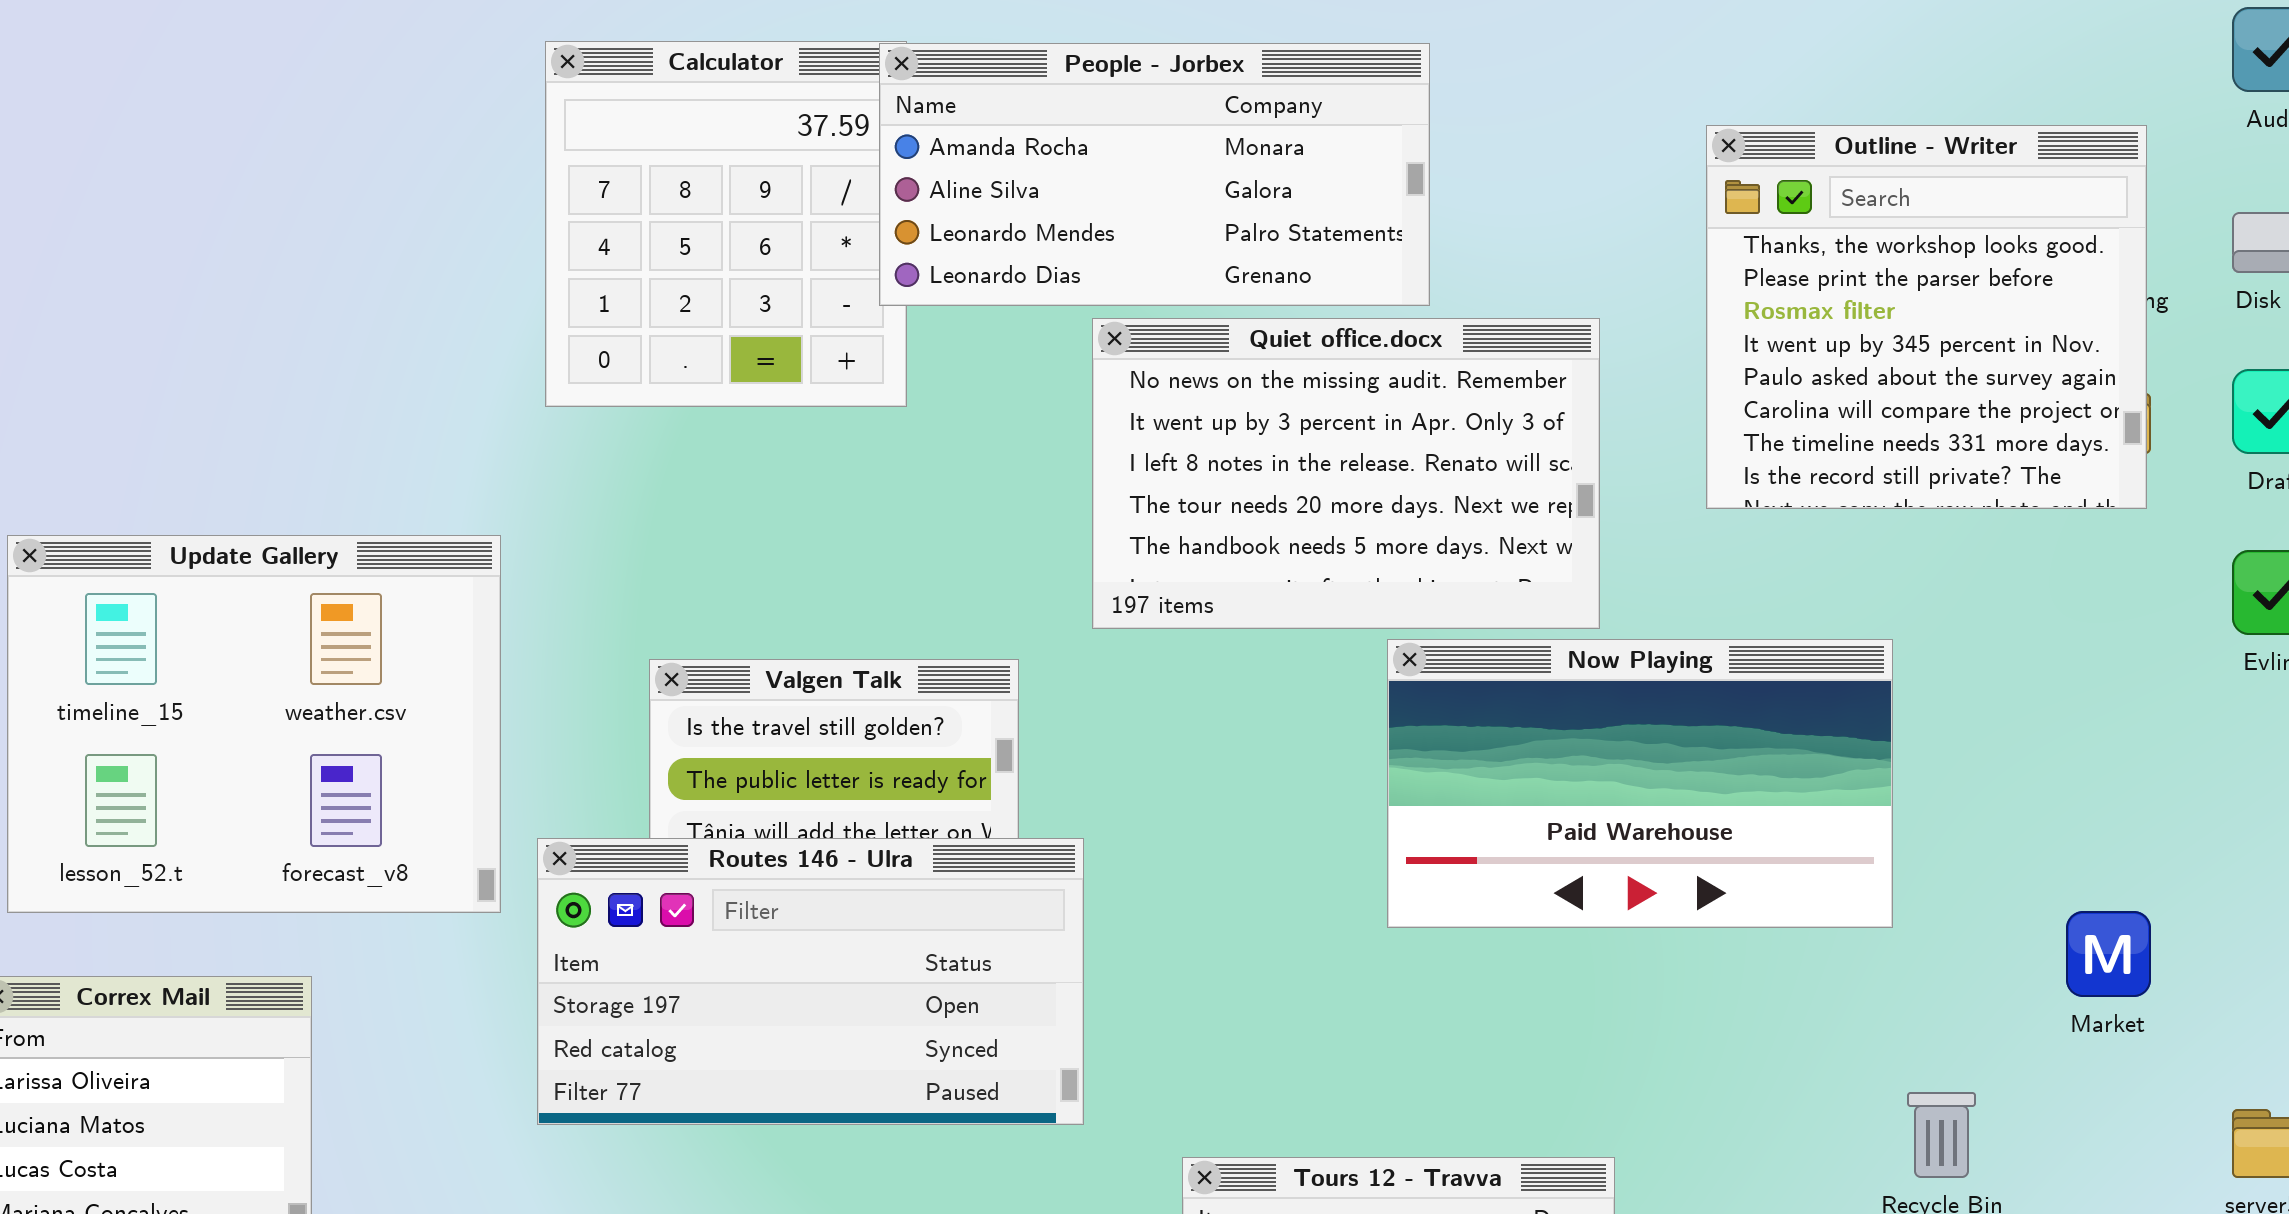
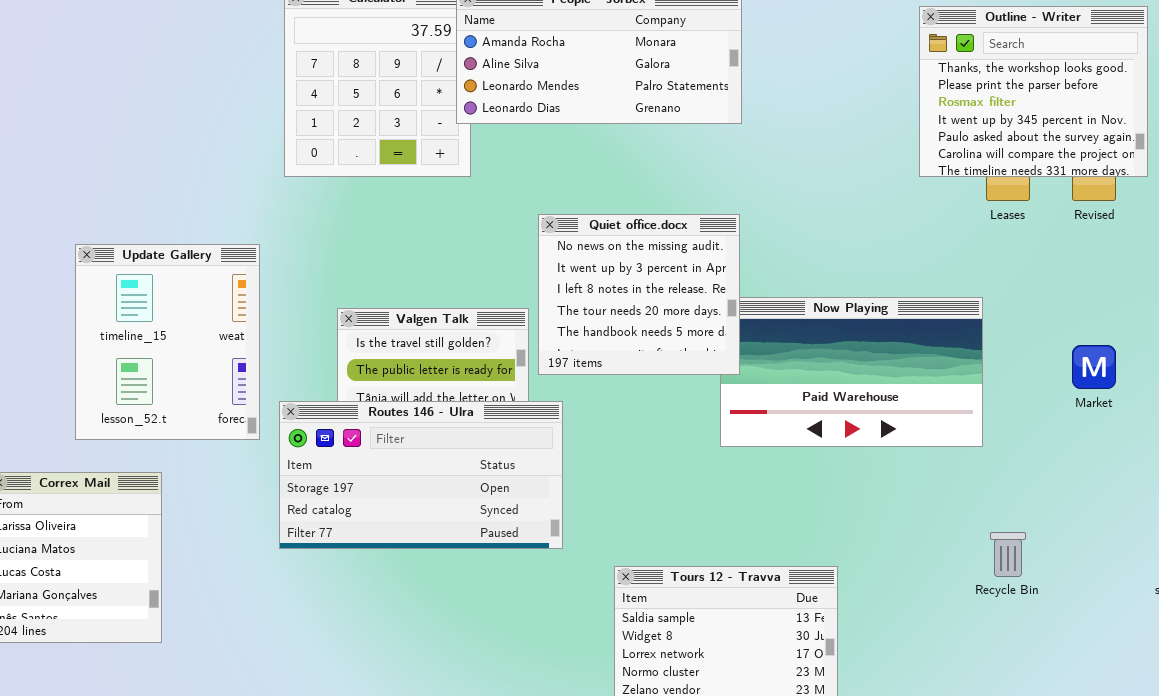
Outline - Writer: [1706,125,2147,509] -> [919,6,1148,177], moved, resized
Quiet office.docx: [1092,318,1600,629] -> [538,214,740,375], moved, resized
Update Gallery: [7,535,501,913] -> [75,244,260,440], resized
Market: [2066,911,2151,997] -> [1072,345,1116,389], moved

